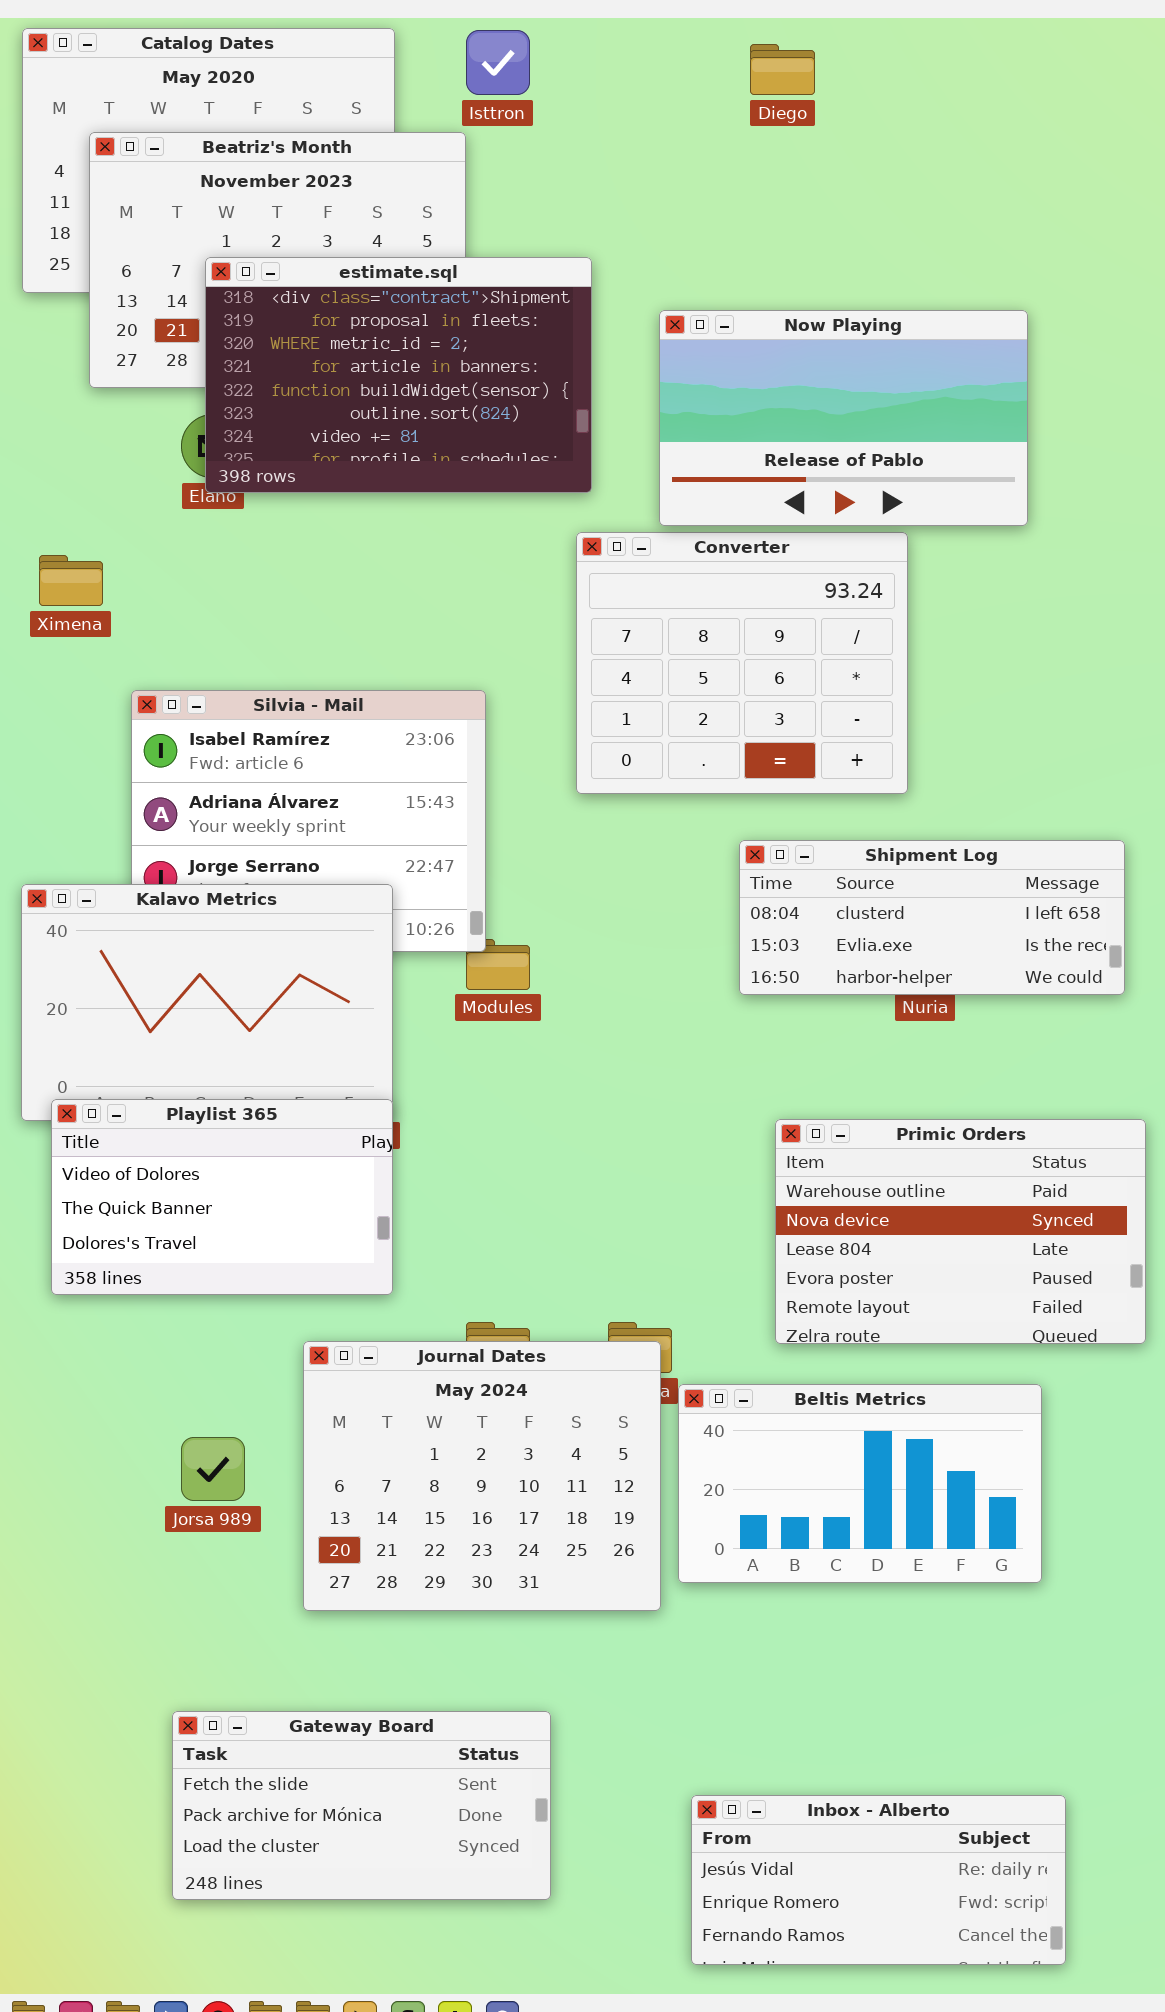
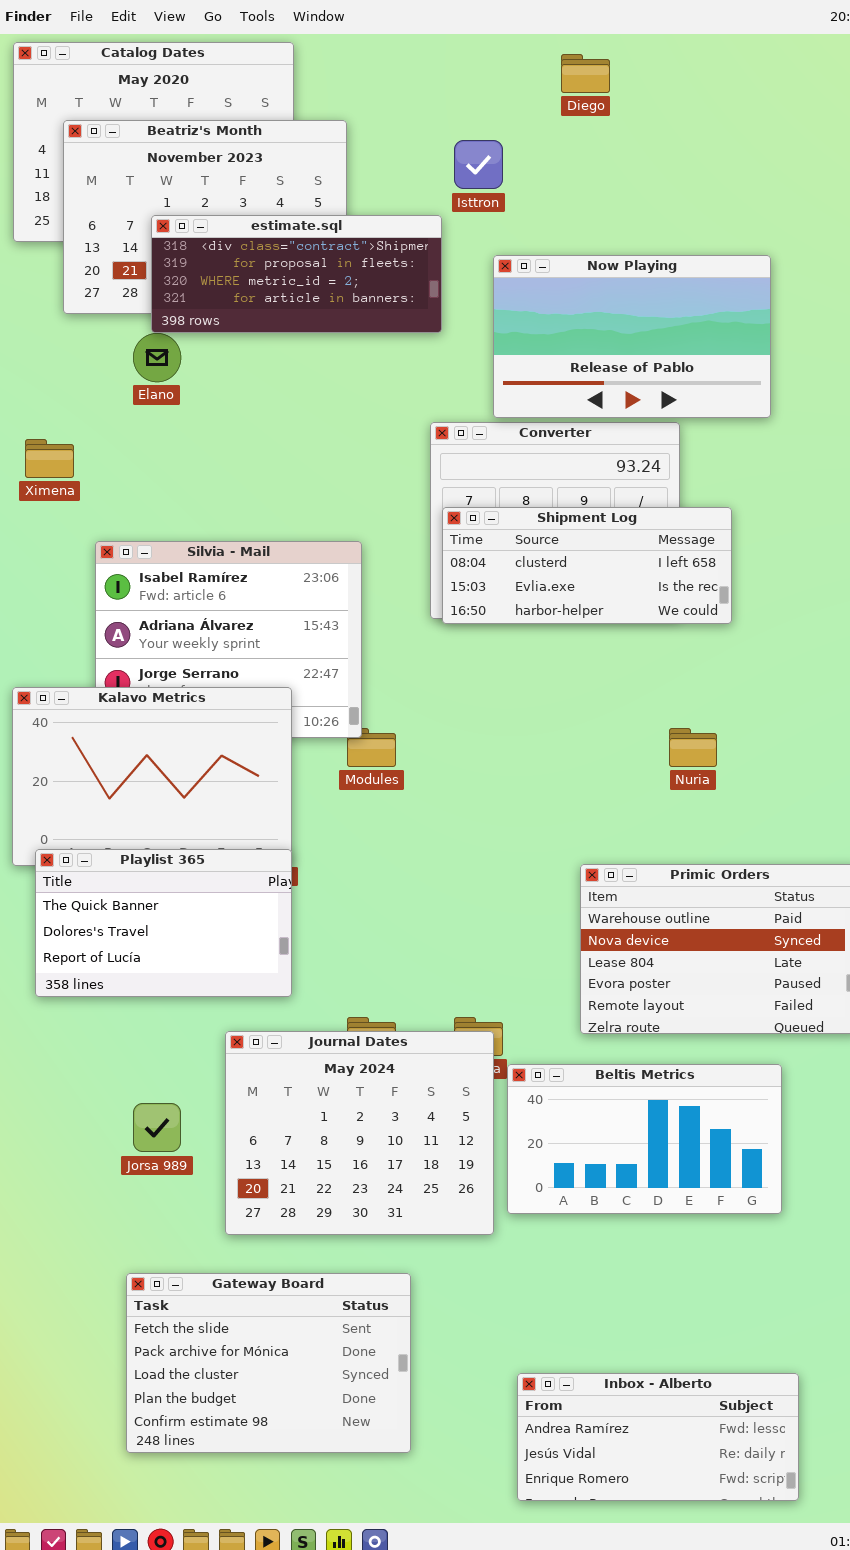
Isttron: [466,30,530,95] -> [454,140,503,189], moved
estimate.sql: [205,257,592,493] -> [151,215,442,333], resized
Shipment Log: [739,840,1125,995] -> [442,507,732,624], moved
Playlist 365: [51,1099,393,1295] -> [35,849,292,997], scrolled down 1 row
Gateway Board: [172,1711,551,1900] -> [126,1273,411,1453], resized
Inbox - Alberto: [691,1795,1066,1965] -> [517,1373,799,1501], scrolled up 1 row

